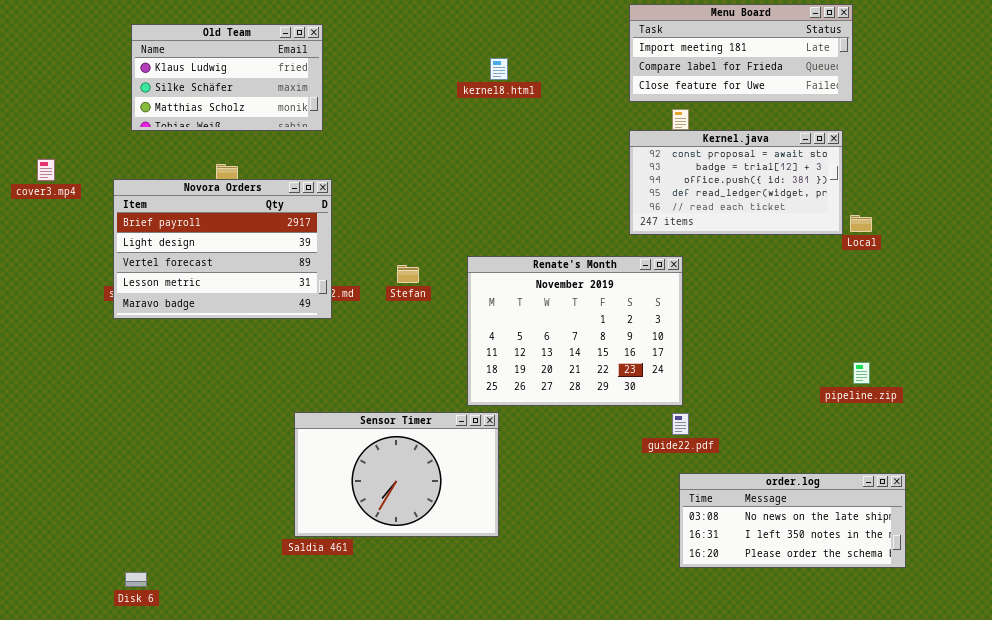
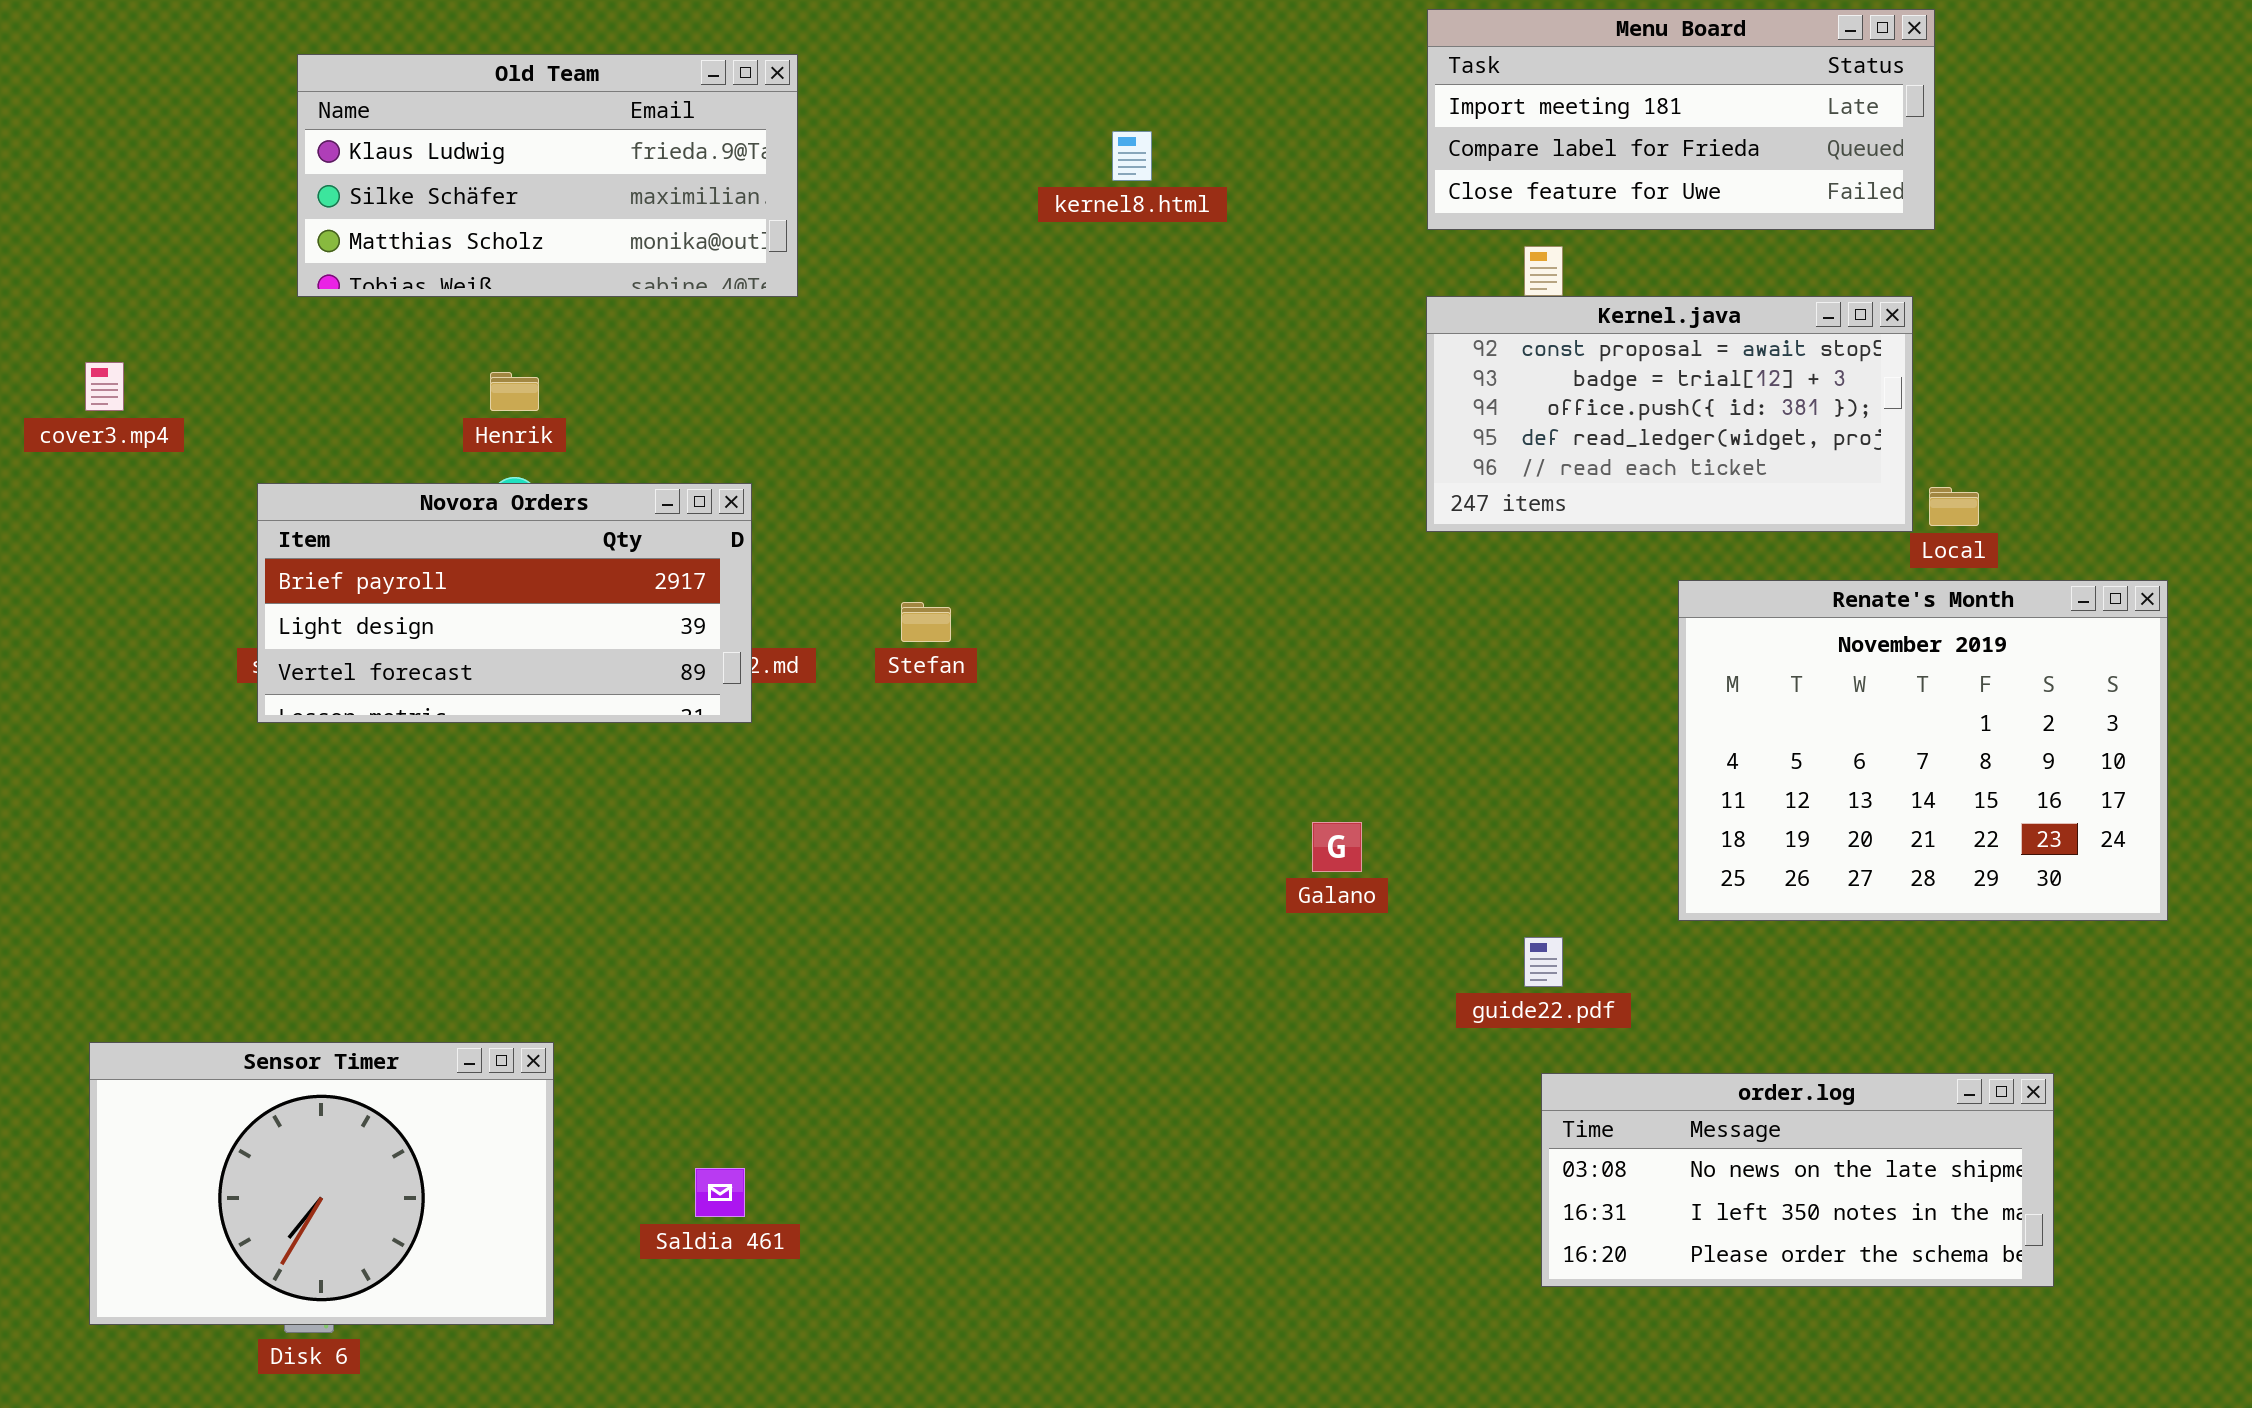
Old Team: [131,24,323,131] -> [297,54,798,297], resized
Novora Orders: [113,179,332,319] -> [257,483,752,723], resized
Renate's Month: [467,256,683,406] -> [1678,580,2168,921], moved
Sensor Timer: [294,412,499,537] -> [89,1042,554,1325], moved

